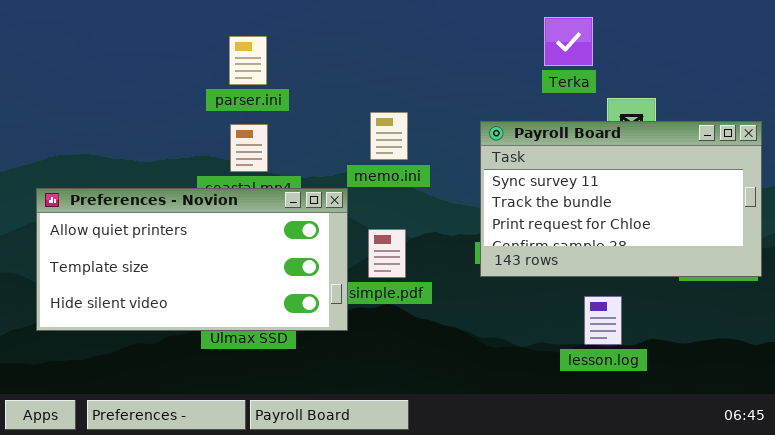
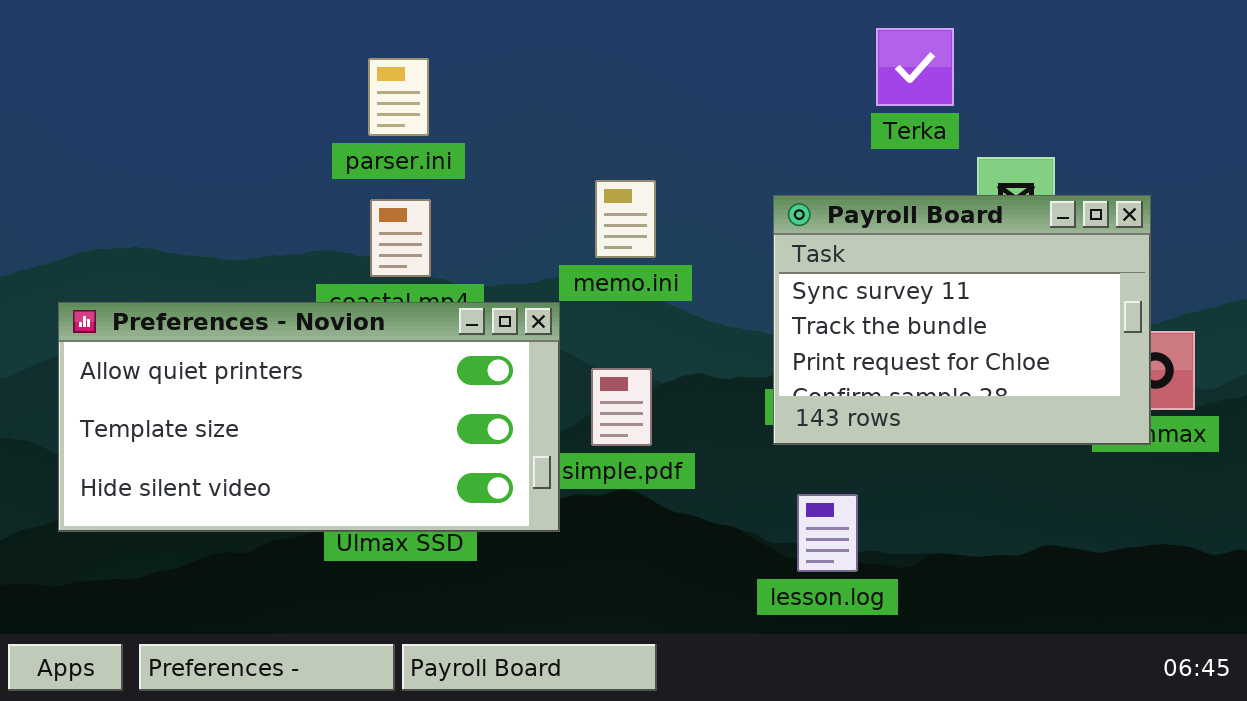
Payroll Board: [480,121,762,277] -> [773,195,1151,445], resized
lesson.log: [584,296,622,345] -> [797,494,858,572], moved

